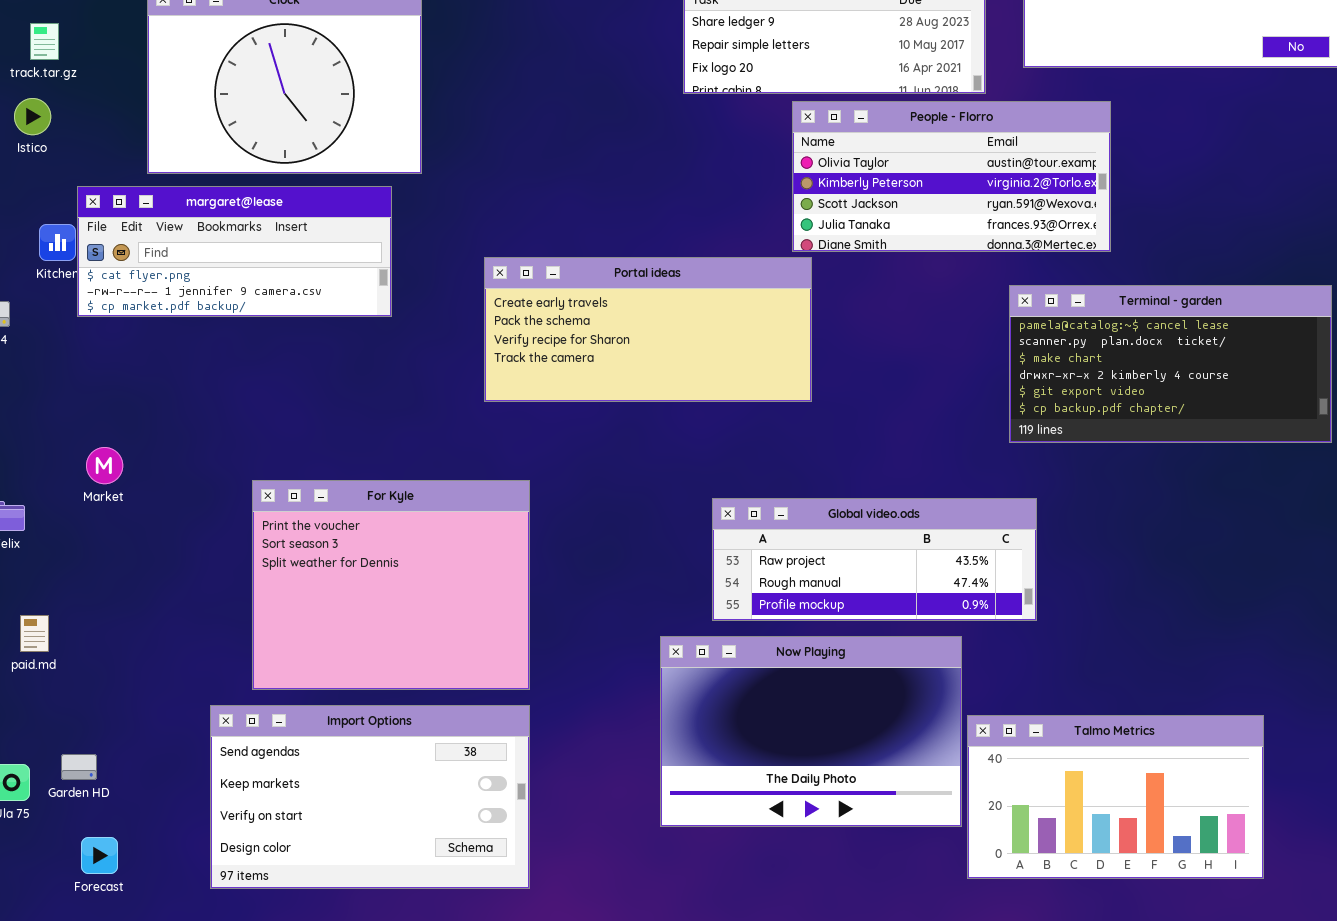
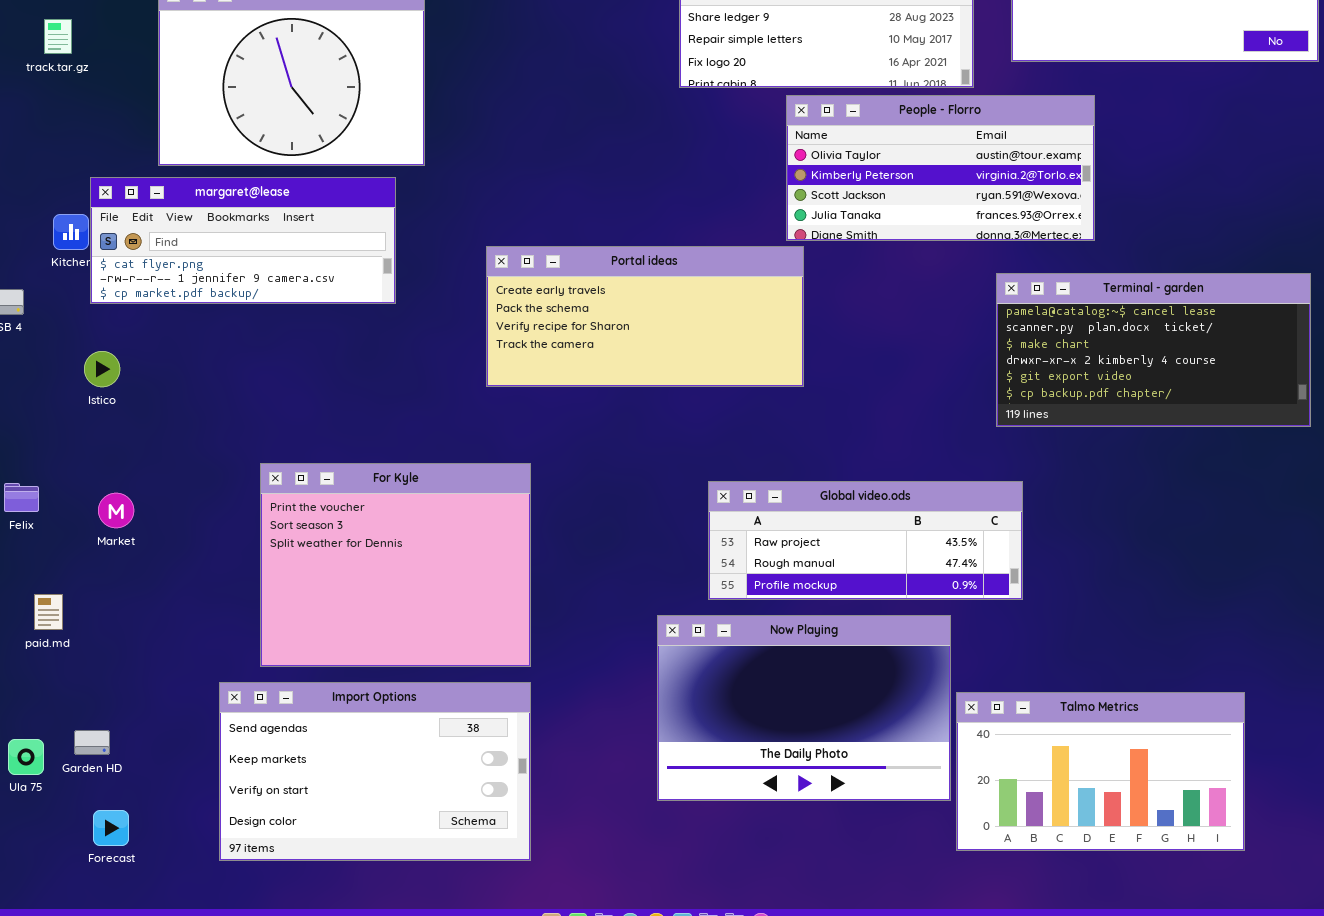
Istico: [14,98,51,135] -> [84,351,120,387], moved
Market: [86,447,123,484] -> [98,493,134,528], moved

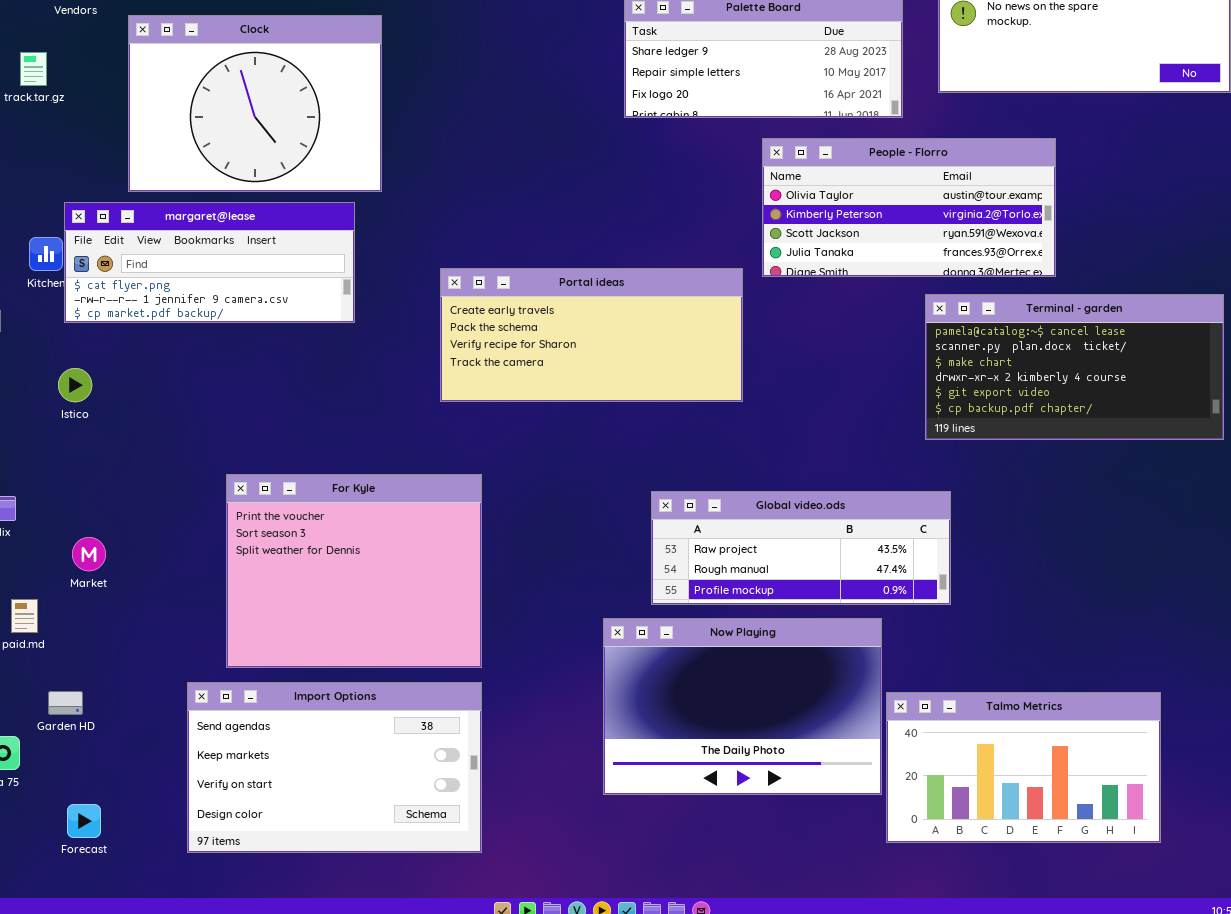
People - Florro: [786,95,1095,241] -> [762,138,1056,277], moved
Market: [98,493,134,528] -> [72,537,106,571], moved
Garden HD: [74,730,110,755] -> [48,691,83,715], moved

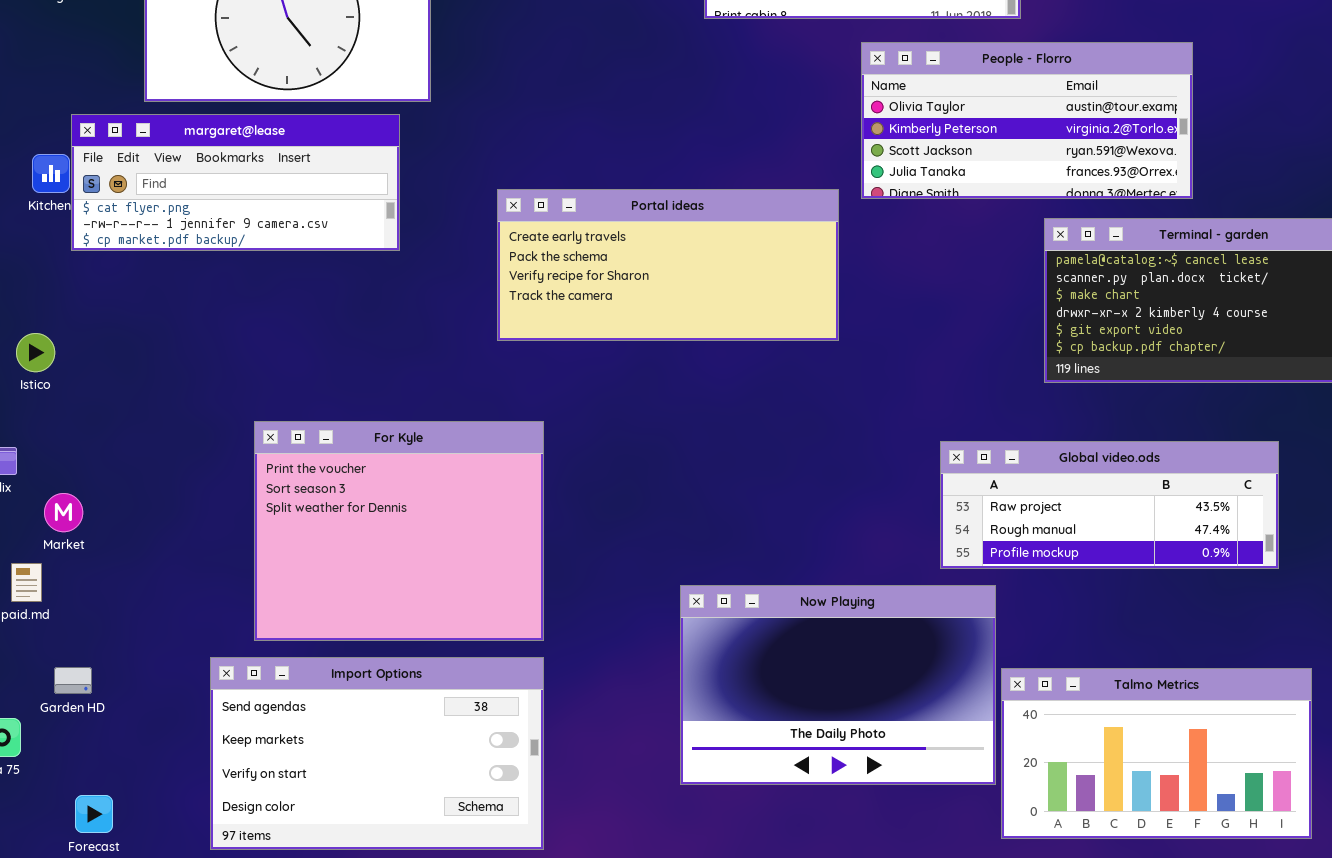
Istico: [58,368,92,402] -> [16,333,55,372], moved
Global video.ods: [651,491,951,605] -> [940,441,1279,569], moved
Market: [72,537,106,571] -> [44,493,83,532], moved

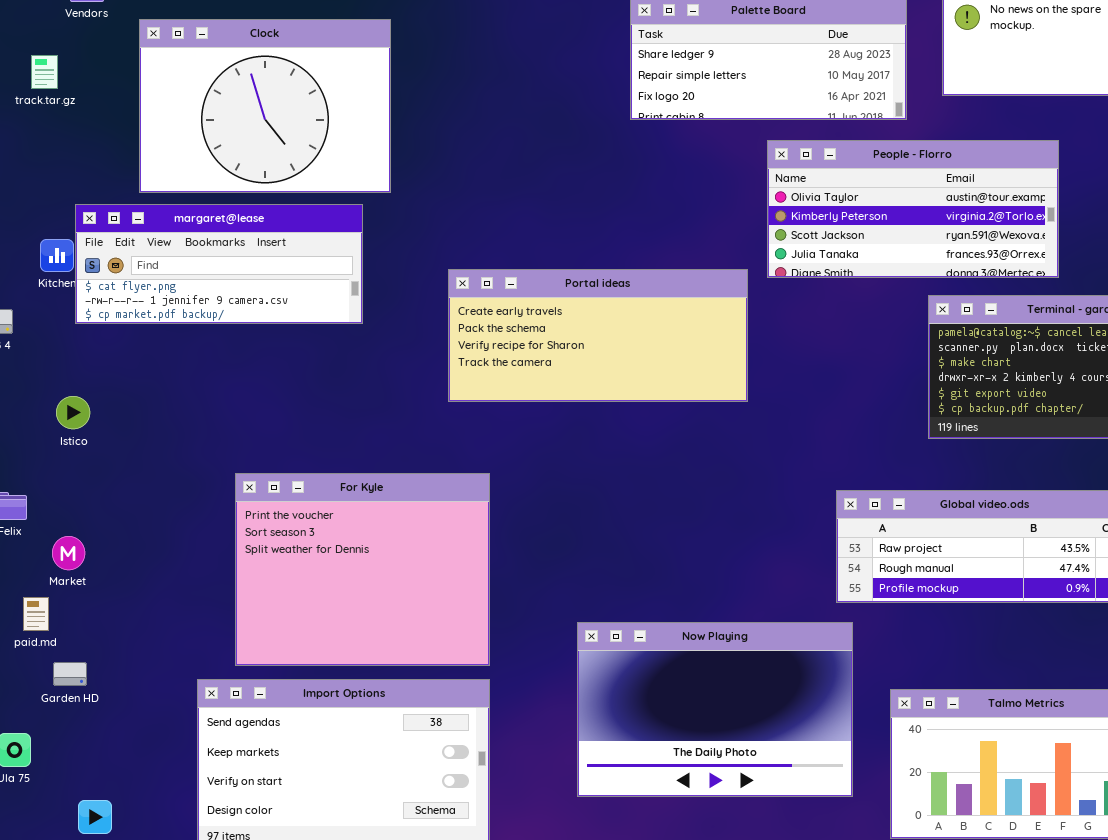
Istico: [16,333,55,372] -> [56,396,90,429], moved
Now Playing: [680,585,996,785] -> [577,622,853,797], moved
Garden HD: [54,667,92,694] -> [53,662,87,686], moved

